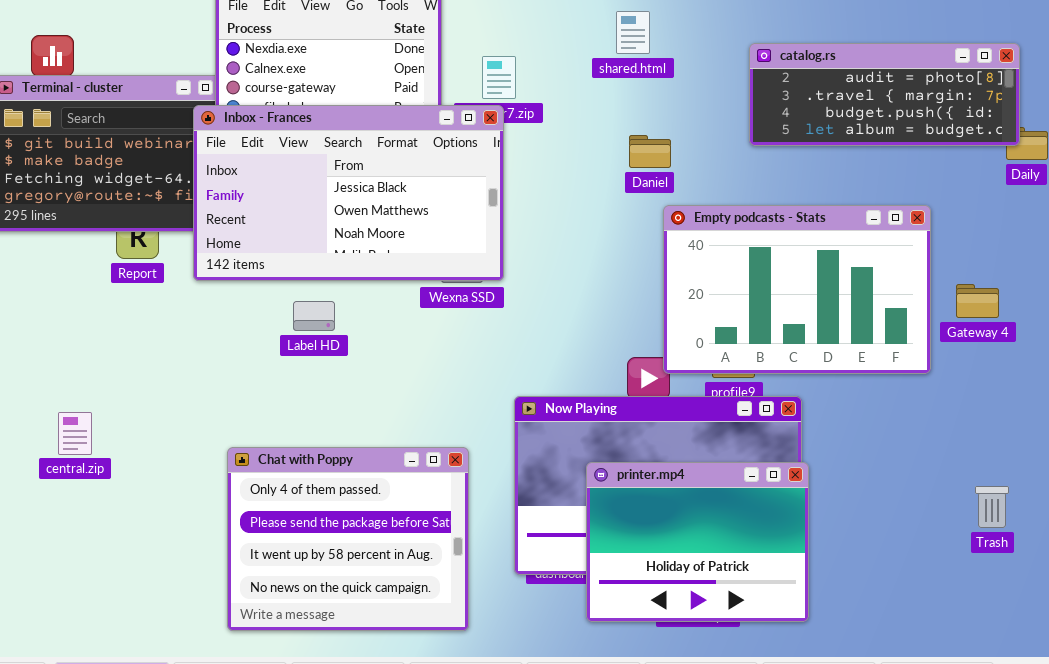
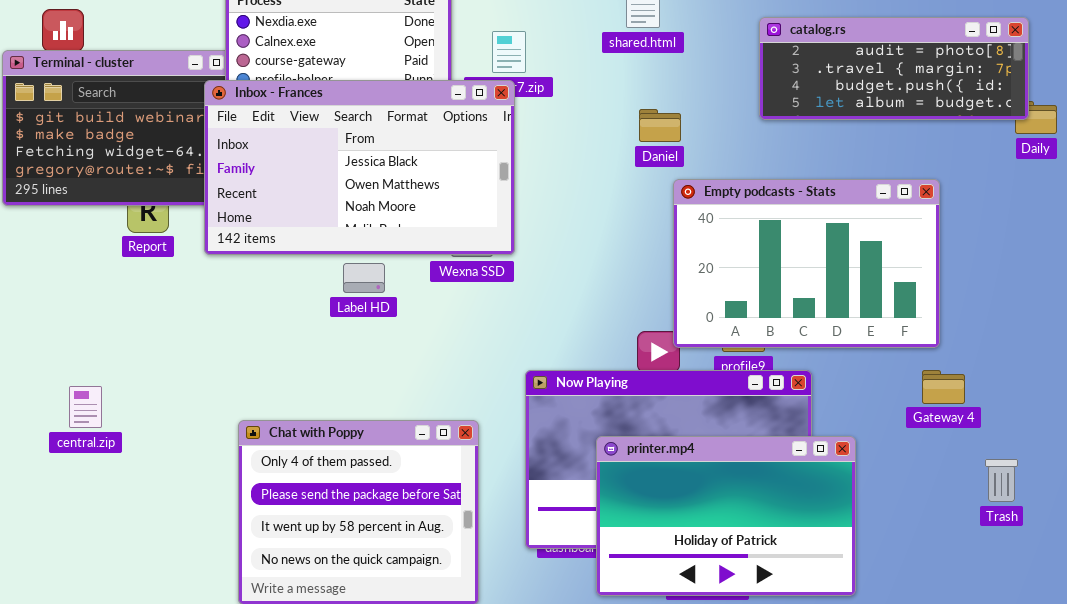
Gateway 4: [956,284,999,318] -> [922,370,965,404], moved
Label HD: [293,301,335,331] -> [343,263,385,293], moved
printer.mp4: [586,462,809,622] -> [596,436,856,596], resized

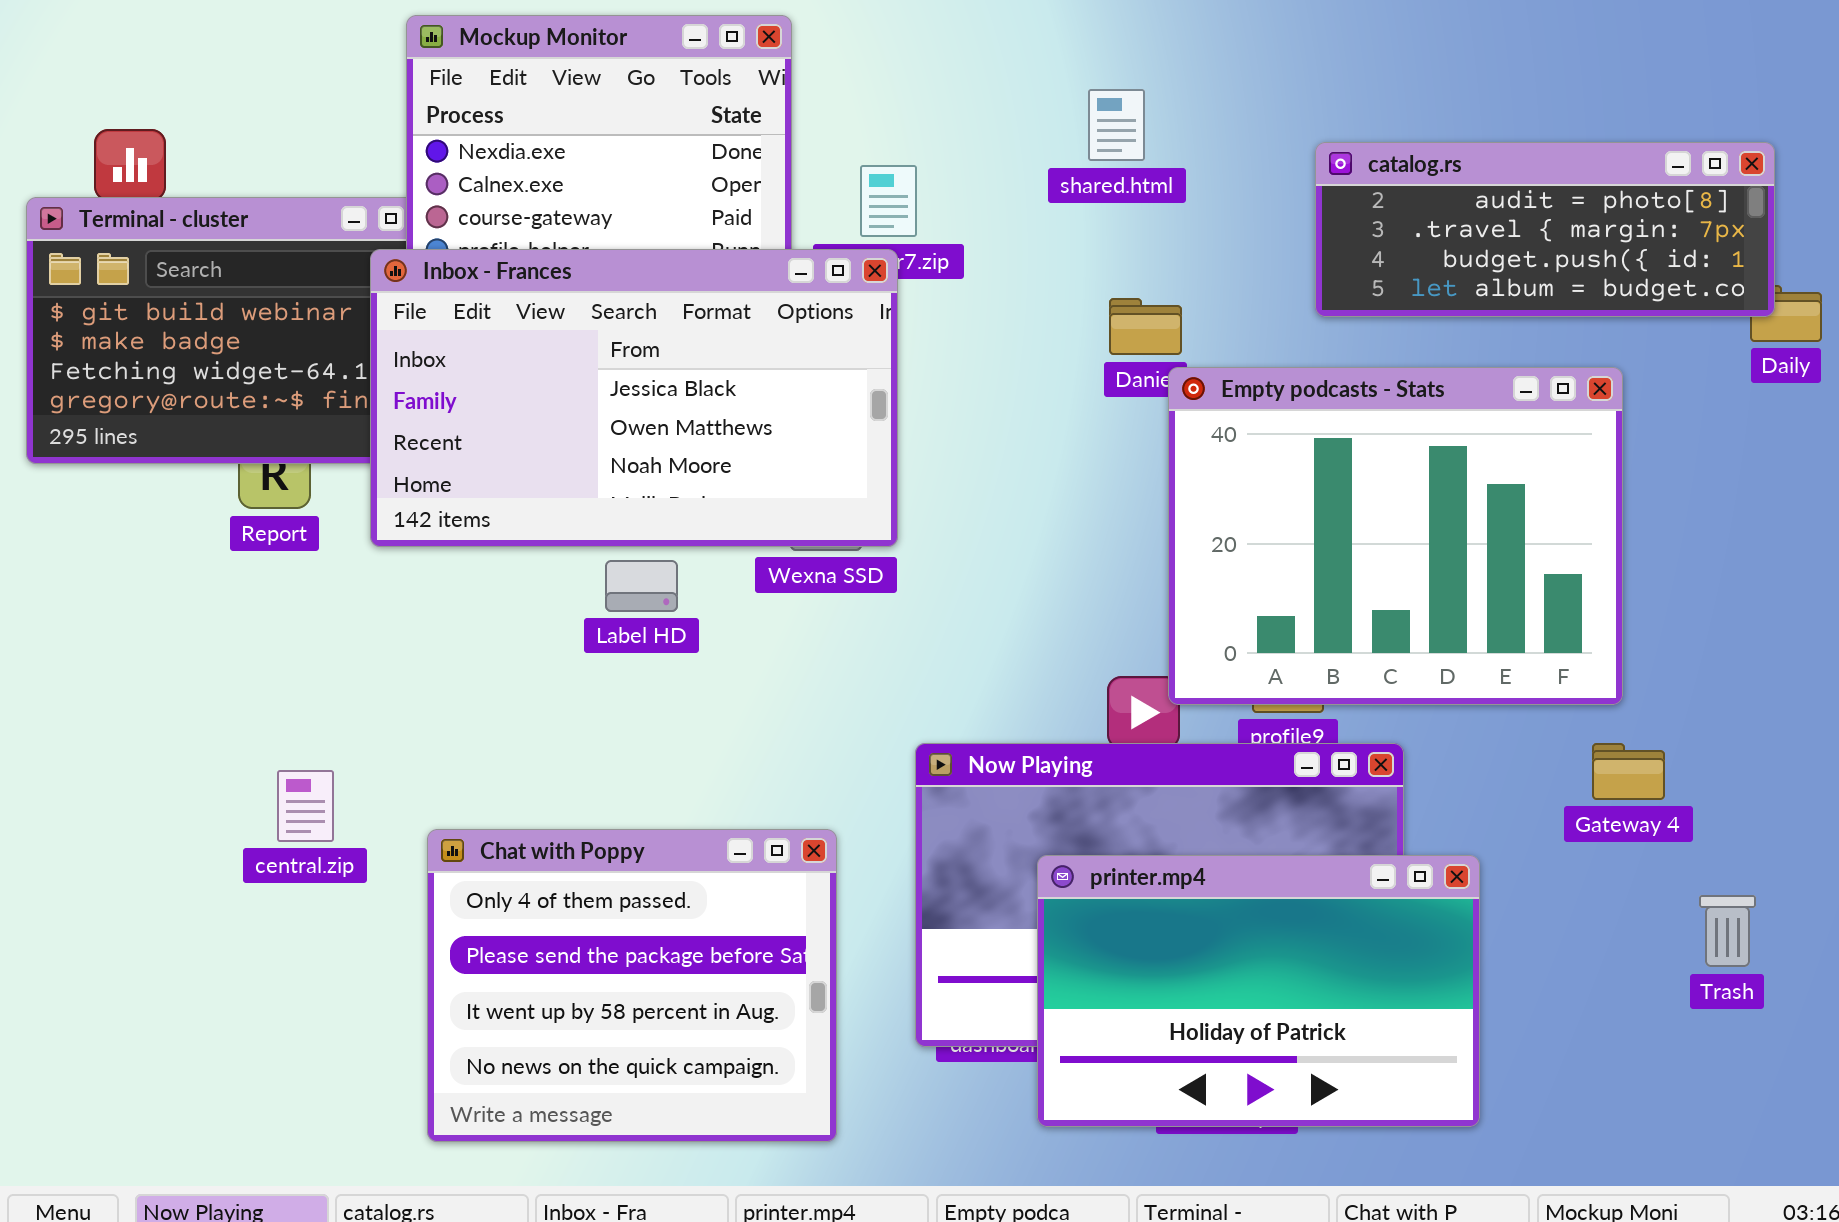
Empty podcasts - Stats: [673,179,940,348] -> [1168,367,1623,705], resized
central.zip: [69,386,102,428] -> [277,770,334,842], moved

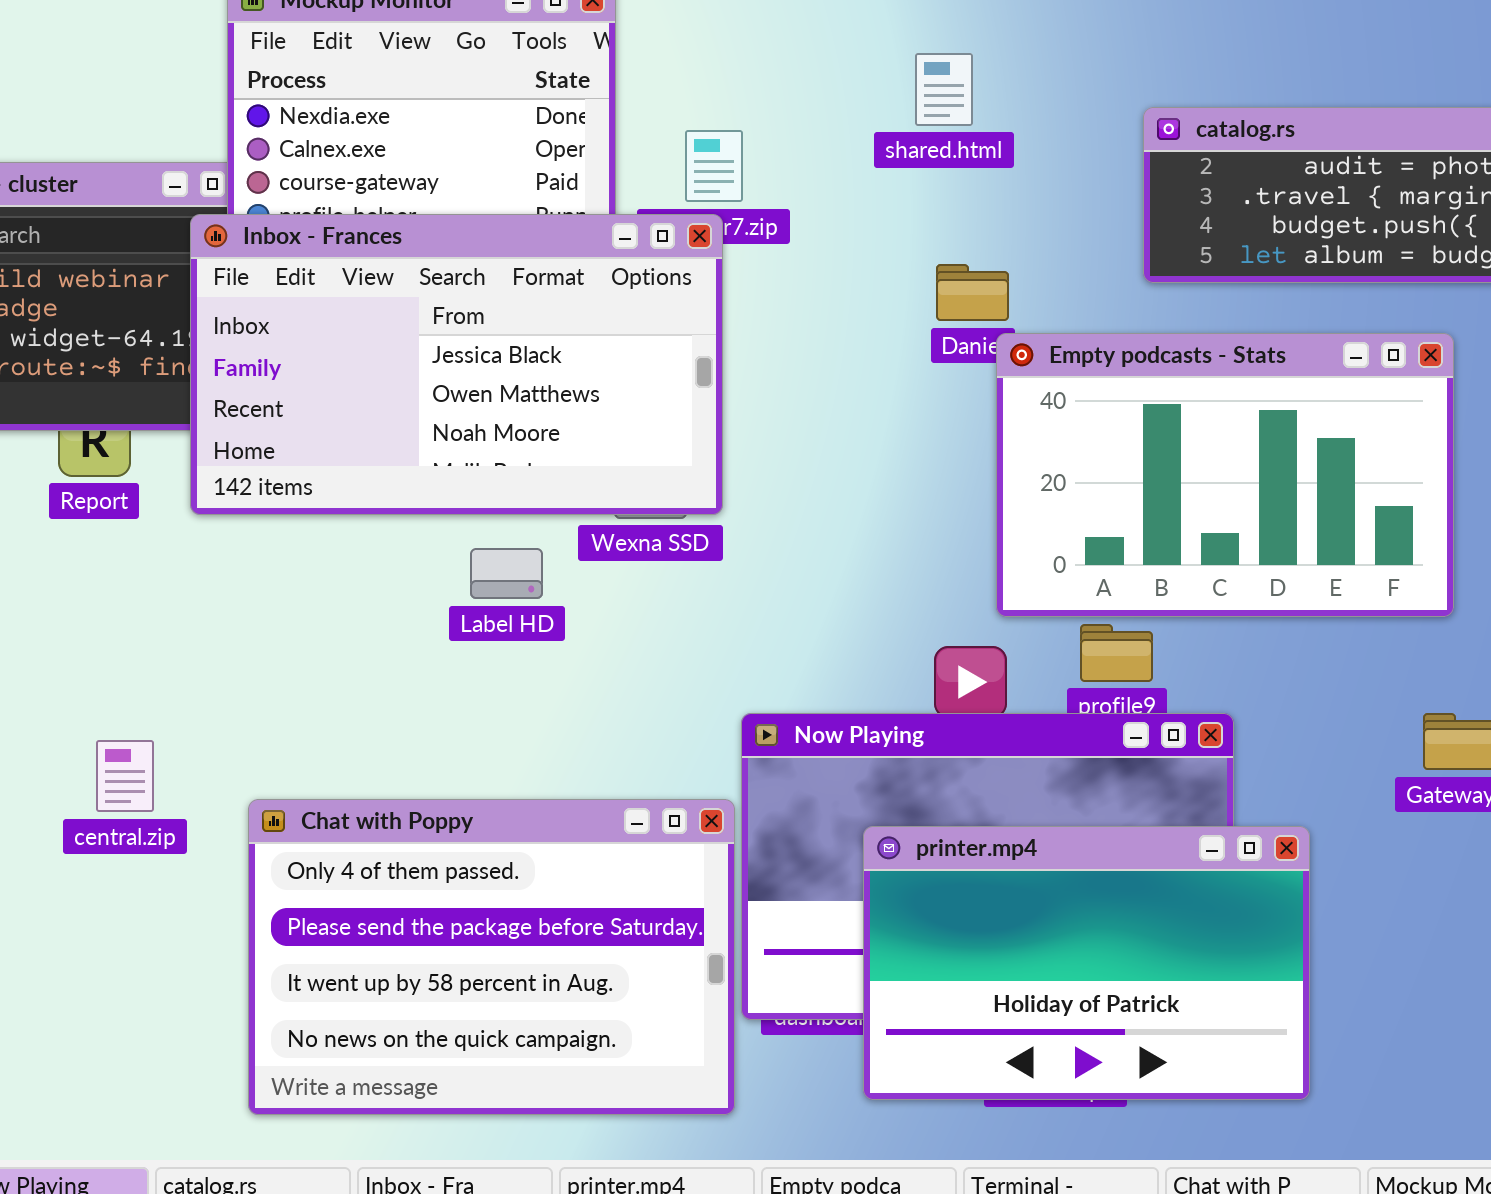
Empty podcasts - Stats: [1168,367,1623,705] -> [996,333,1454,617], resized
Label HD: [605,560,678,612] -> [470,548,543,599], moved
Chat with Poppy: [427,829,837,1142] -> [248,799,735,1115], resized

